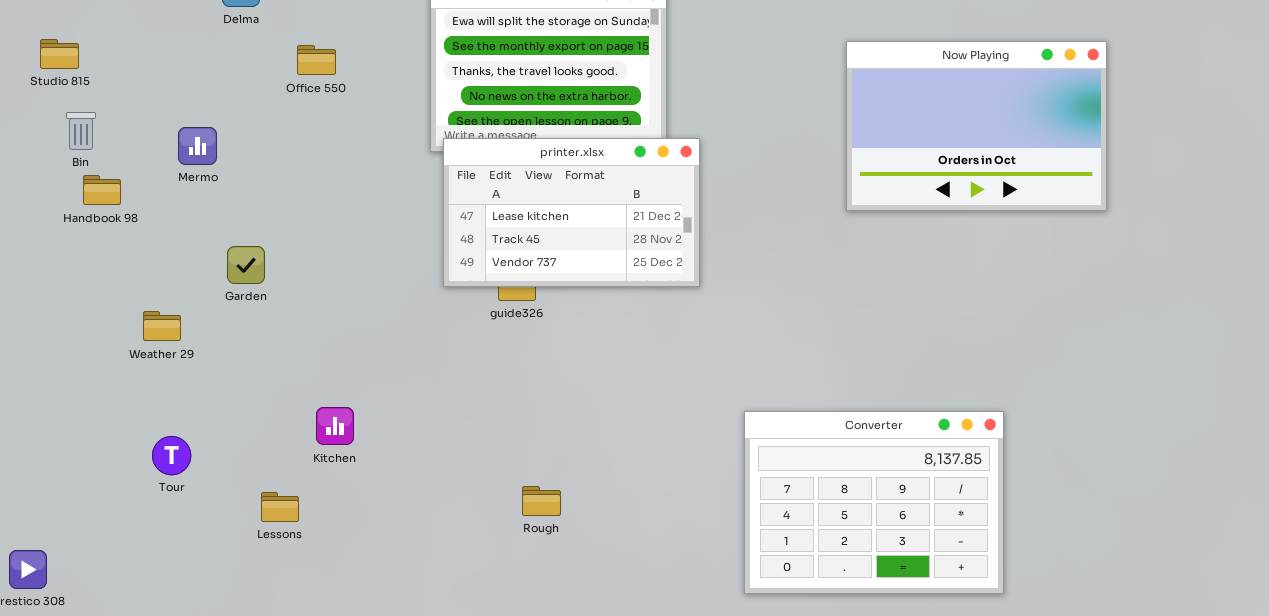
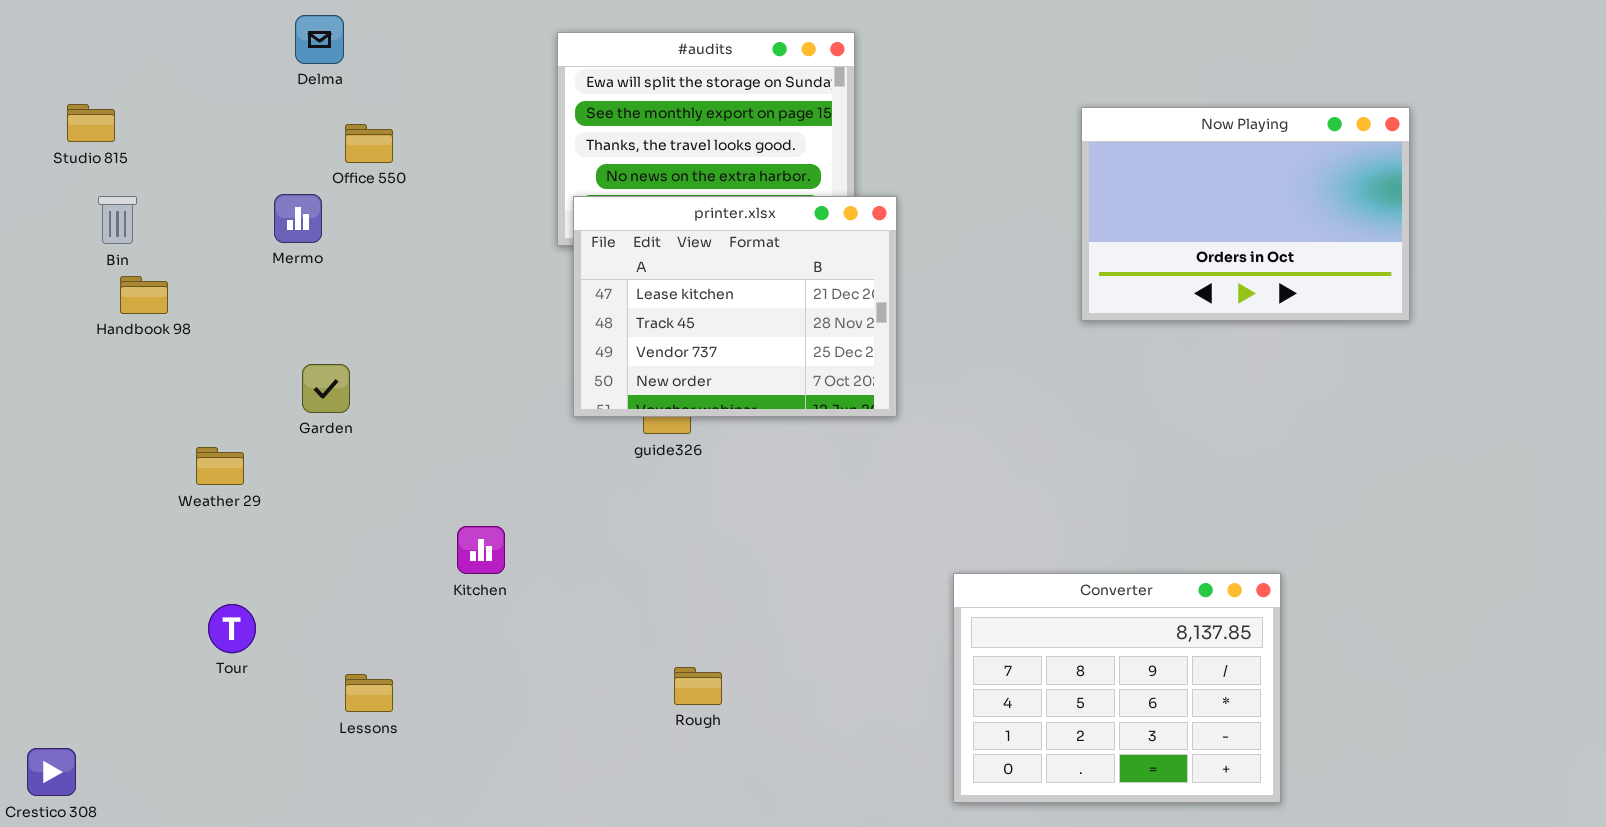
Office 550: [297,45,336,75] -> [345,124,393,163], moved
Mermo: [178,127,217,165] -> [274,194,322,243], moved
printer.xlsx: [443,138,700,287] -> [573,196,897,417], resized
Kitchen: [316,407,354,445] -> [457,526,505,574], moved

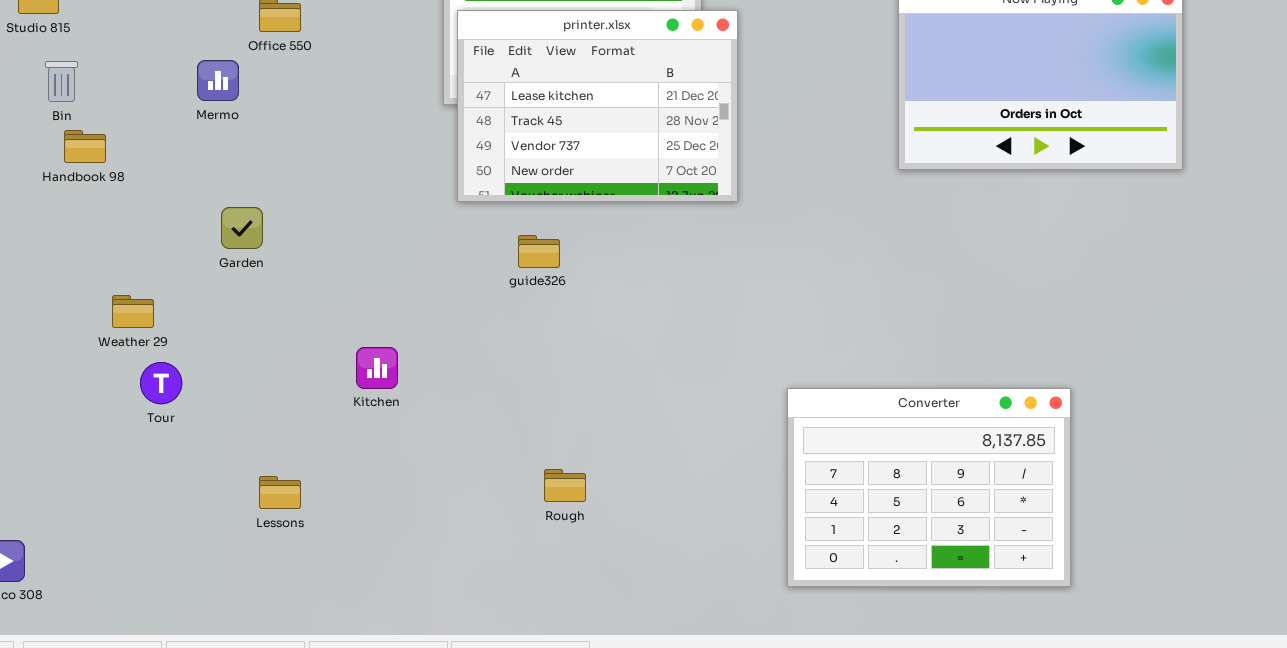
printer.xlsx: [573,196,897,417] -> [457,10,738,202], moved
Weather 29: [196,447,244,485] -> [112,295,154,328], moved
Tour: [208,604,256,653] -> [140,362,182,404], moved

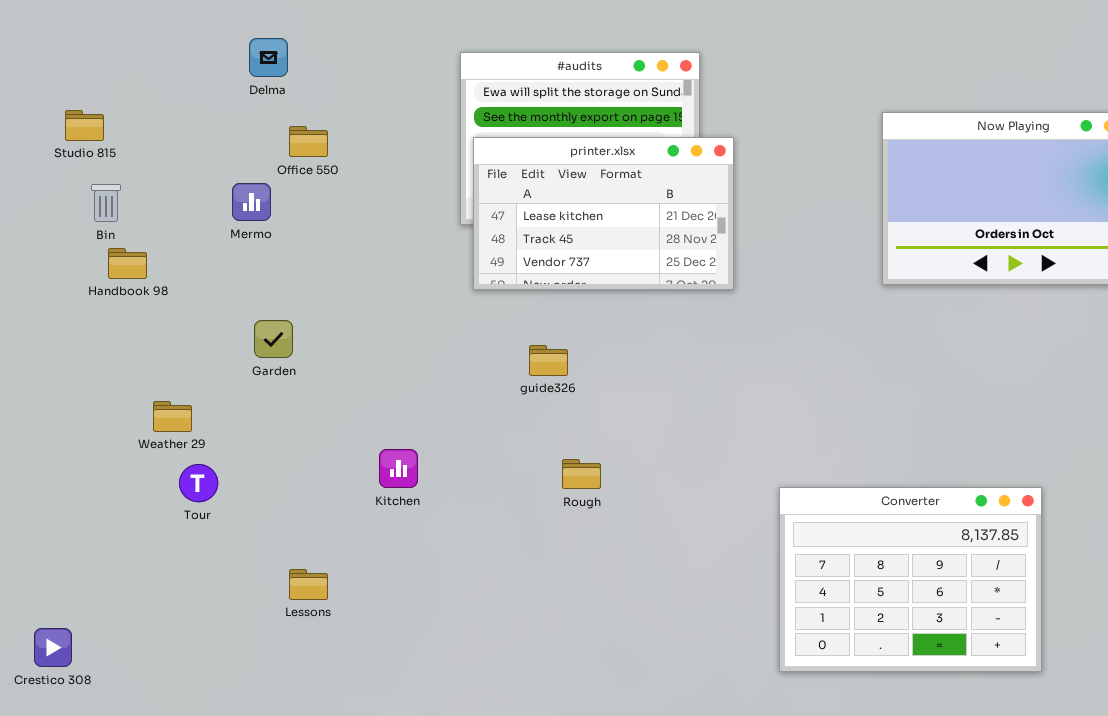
printer.xlsx: [457,10,738,202] -> [473,137,734,290], resized
Rough: [544,469,586,502] -> [562,459,601,489], moved

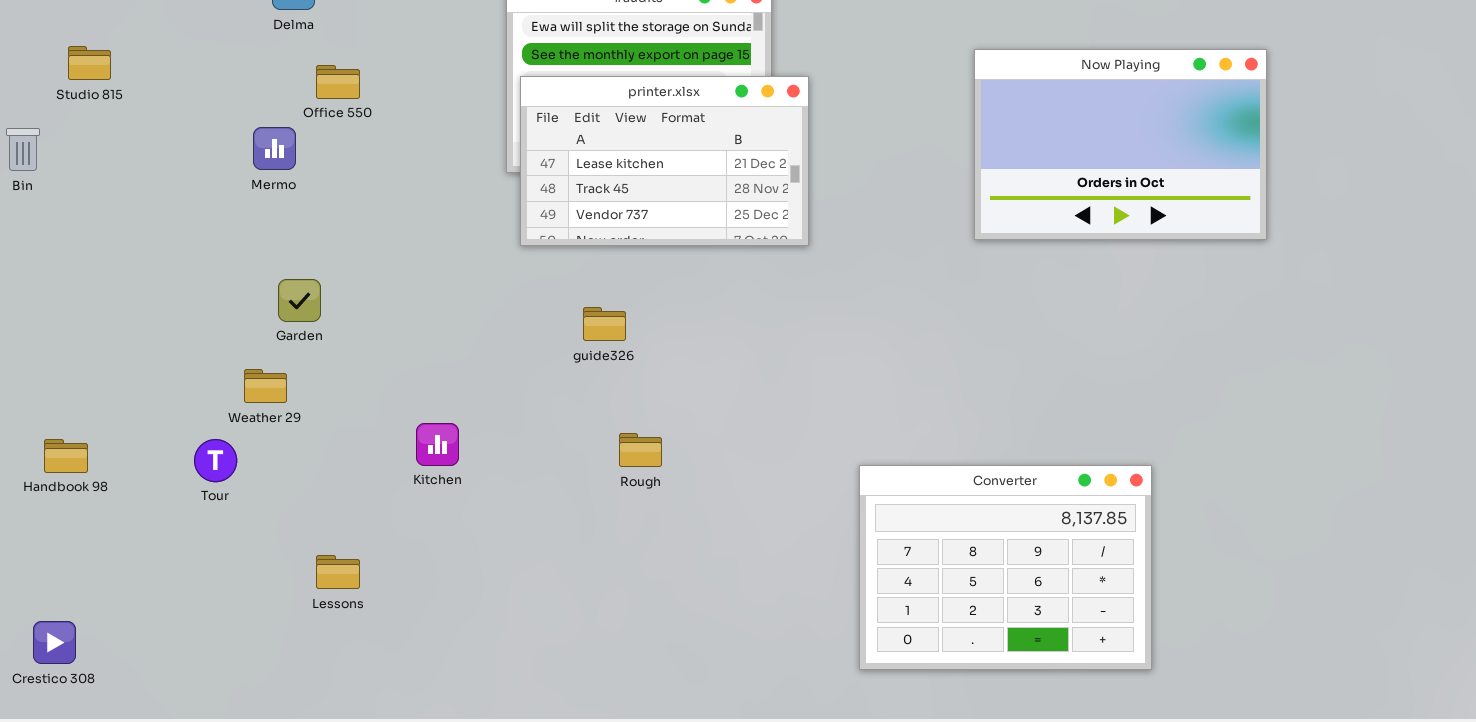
Bin: [91,184,121,222] -> [6,128,40,171], moved
Handbook 98: [108,248,147,279] -> [44,439,88,473], moved
Weather 29: [153,401,192,432] -> [244,369,287,403], moved

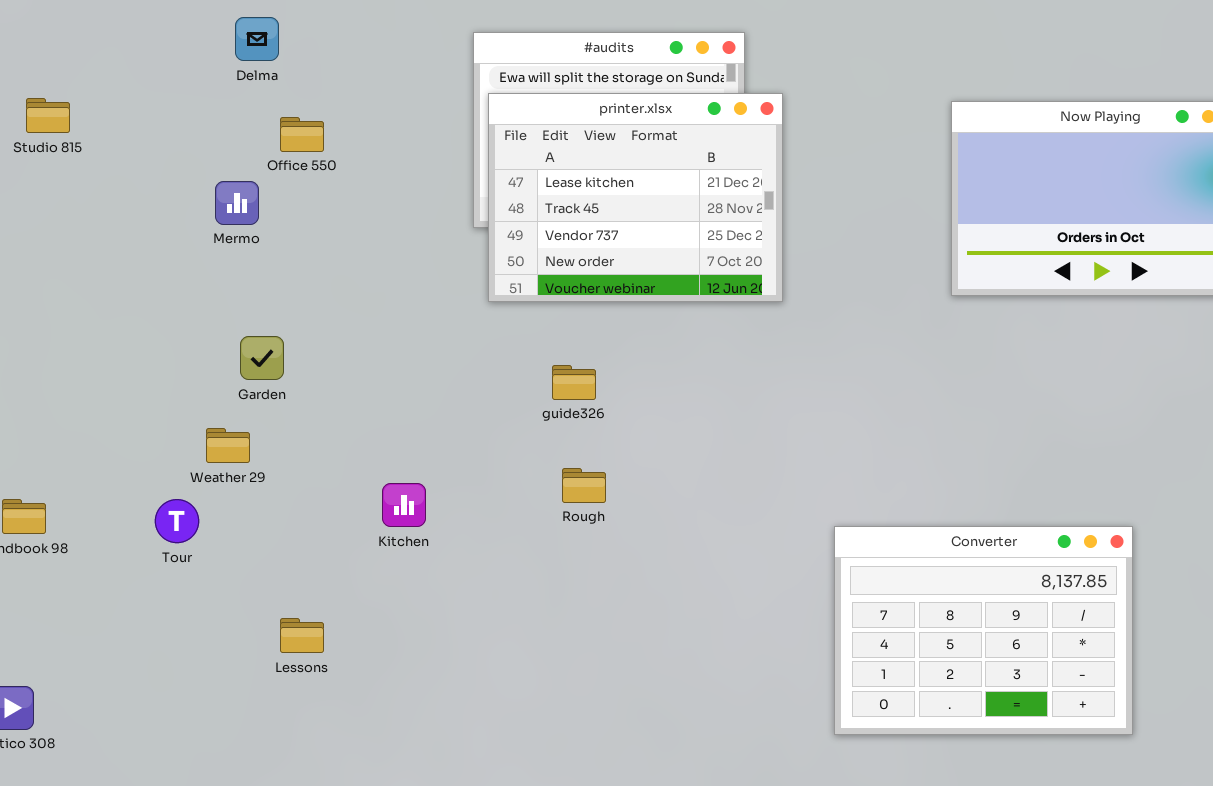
printer.xlsx: [520,76,809,246] -> [488,93,783,302], resized
Rough: [619,433,662,467] -> [562,468,606,503], moved

